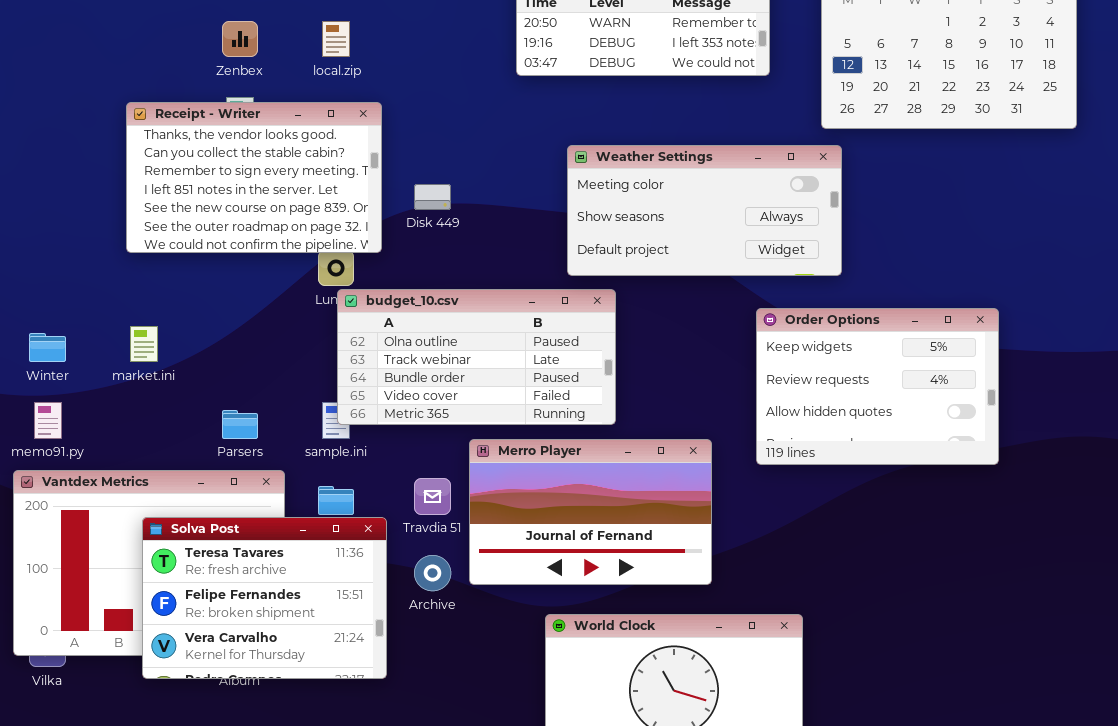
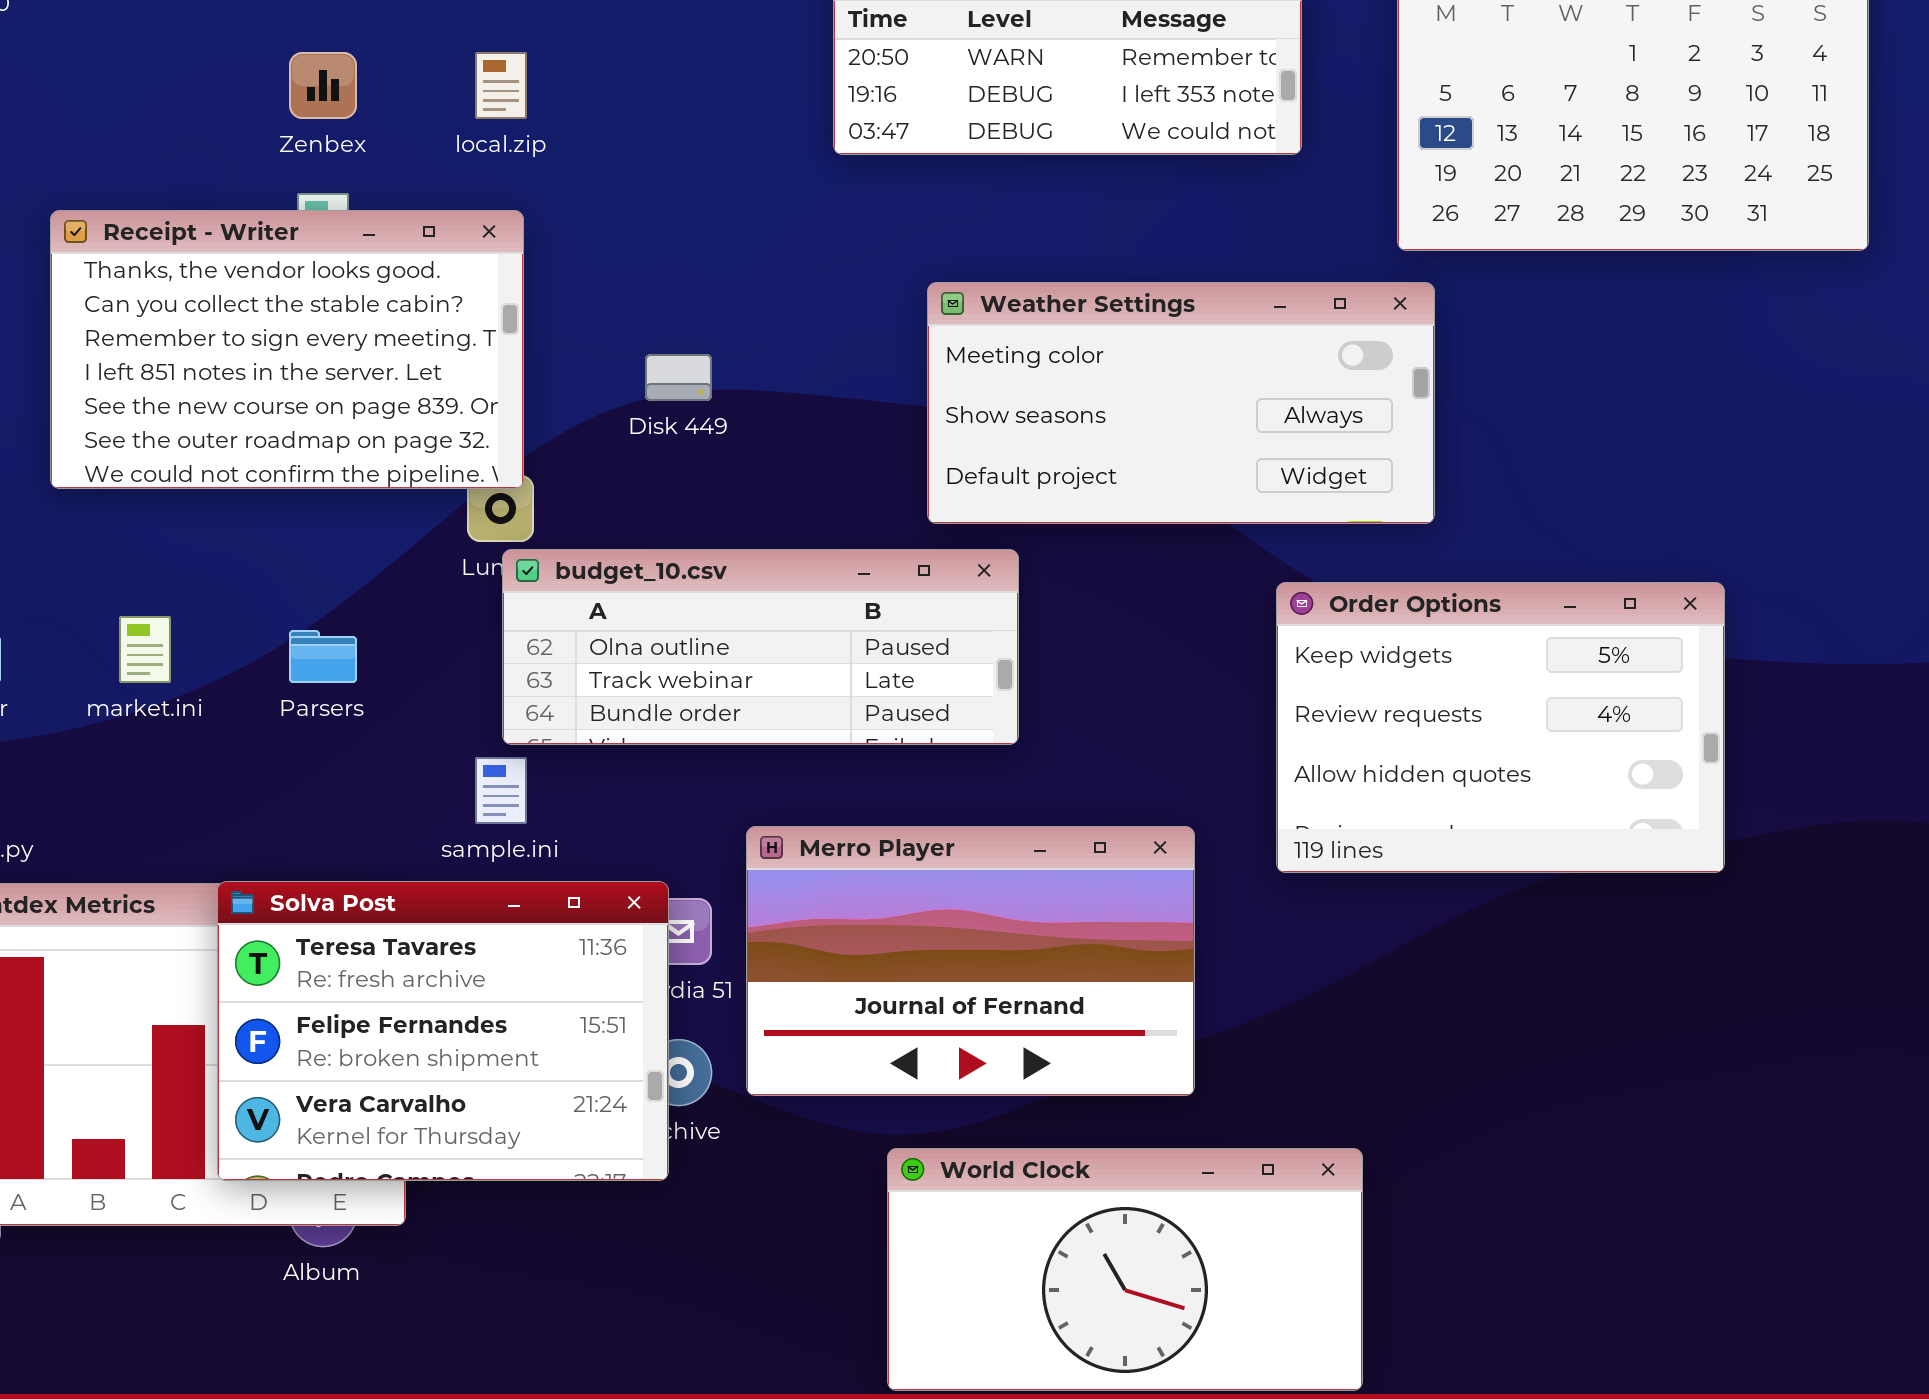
Receipt - Writer: [126,102,382,253] -> [50,210,524,489], moved
budget_10.csv: [337,289,616,425] -> [502,549,1019,745], resized
Parsers: [222,410,258,439] -> [289,630,357,683], moved
Solva Post: [142,517,387,679] -> [217,881,669,1181], moved

